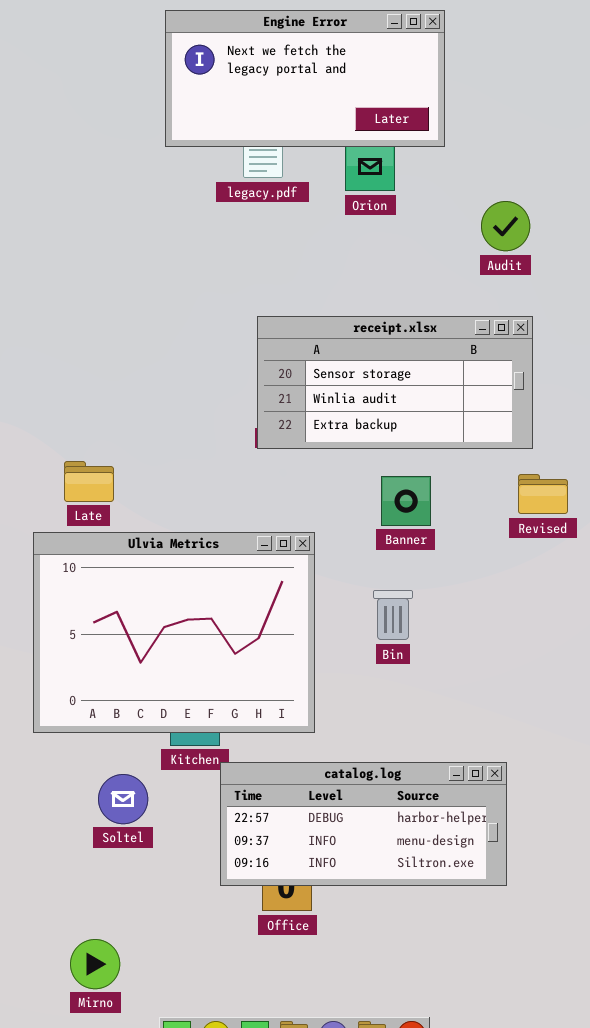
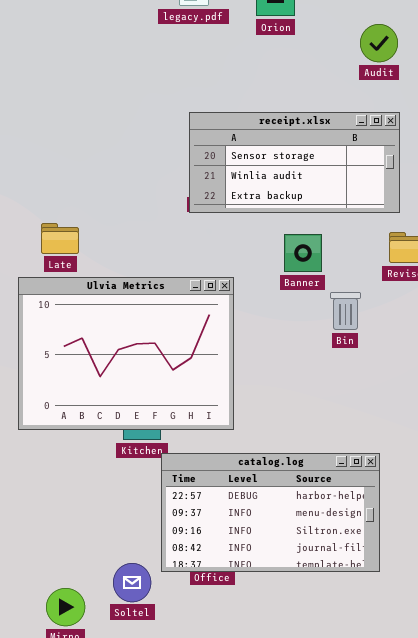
Bin: [373,590,413,640] -> [330,292,361,330], moved
catalog.log: [220,762,507,886] -> [161,453,380,572], resized
Soltel: [98,774,148,824] -> [113,563,151,602], moved

